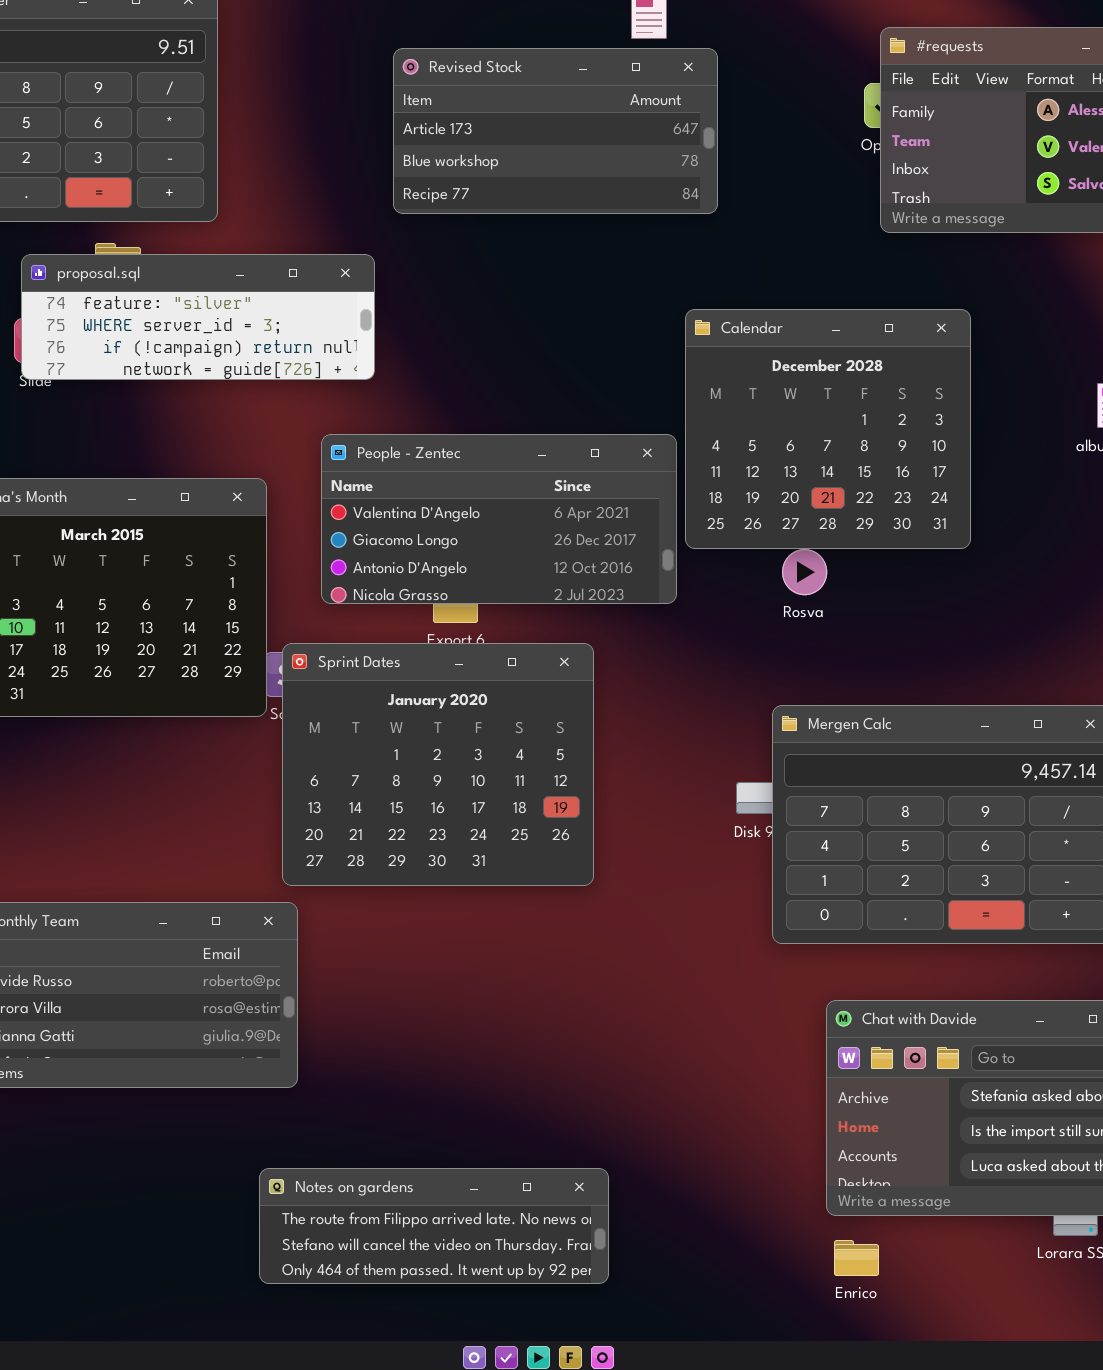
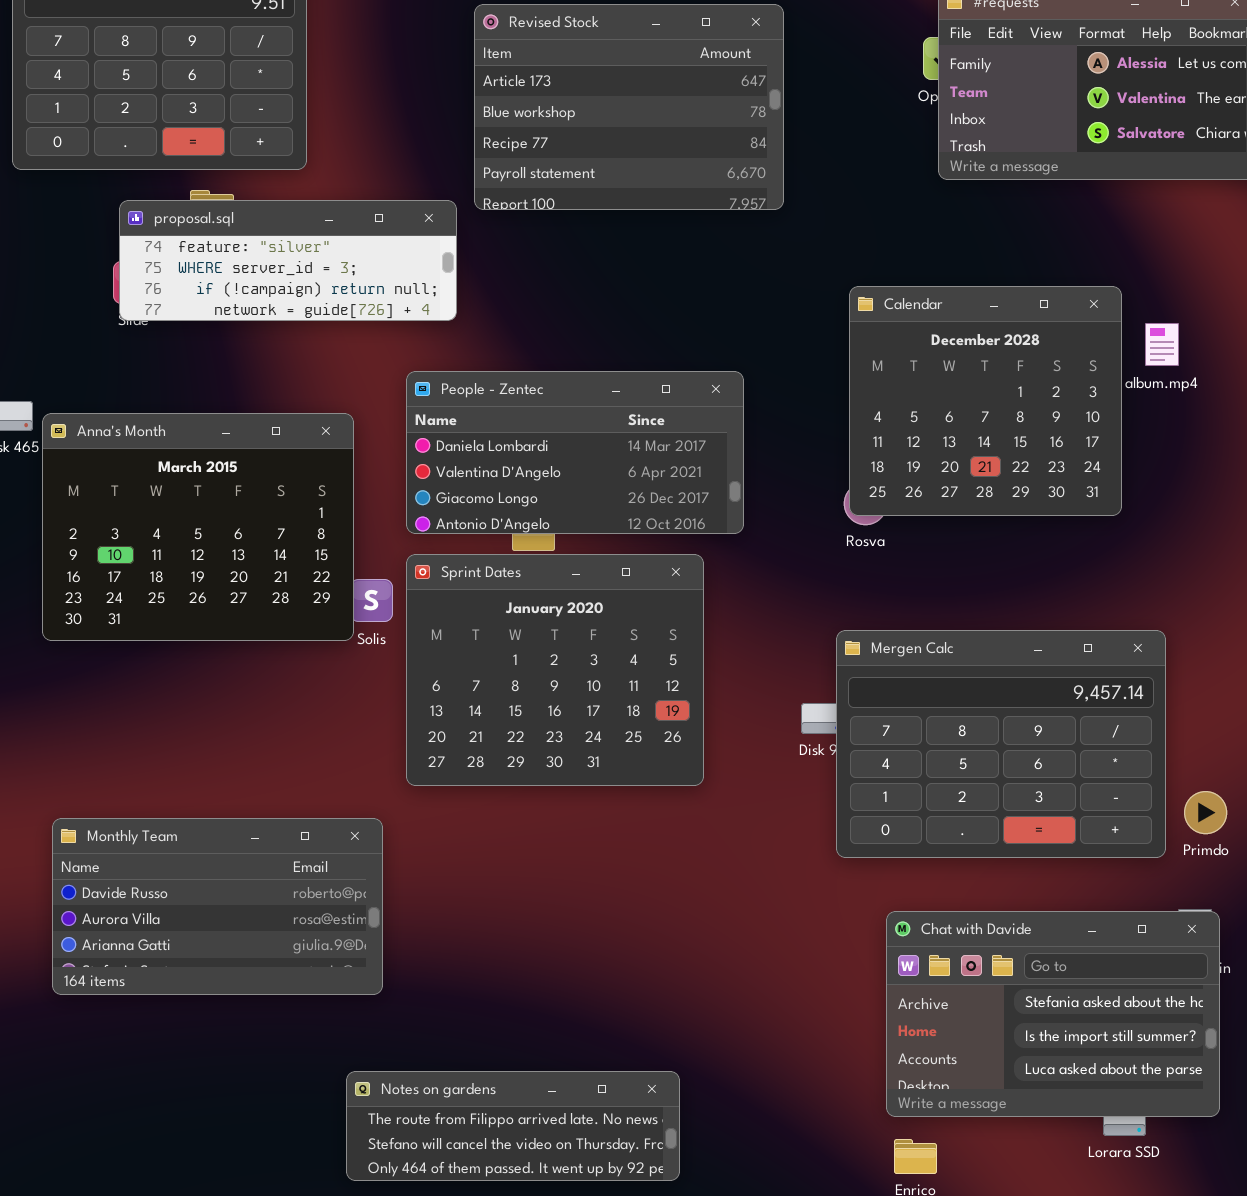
Revised Stock: [393,48,718,214] -> [474,4,784,210], resized
Calendar: [685,309,971,549] -> [849,286,1122,516], moved
People - Zentec: [321,434,677,604] -> [406,371,744,534], scrolled up 1 row
Sprint Dates: [282,643,594,886] -> [406,554,704,786], moved

